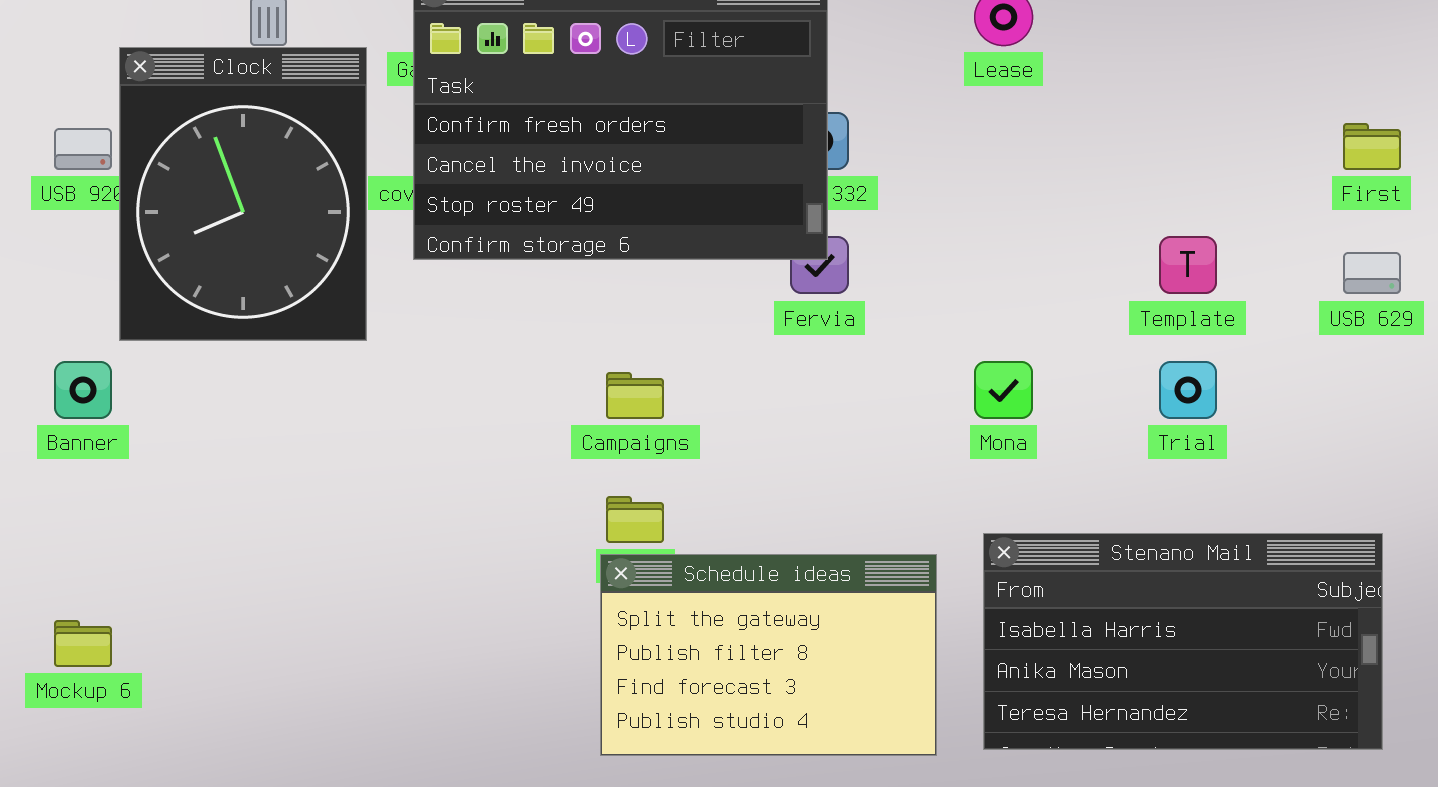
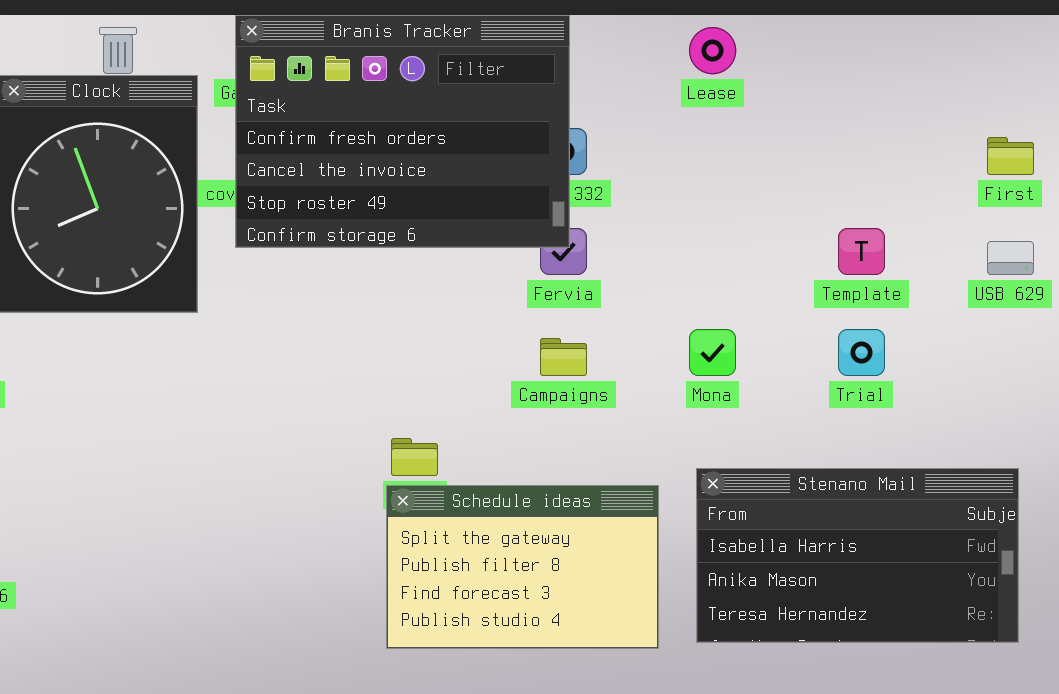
Campaigns: [606,372,664,419] -> [540,338,587,376], moved

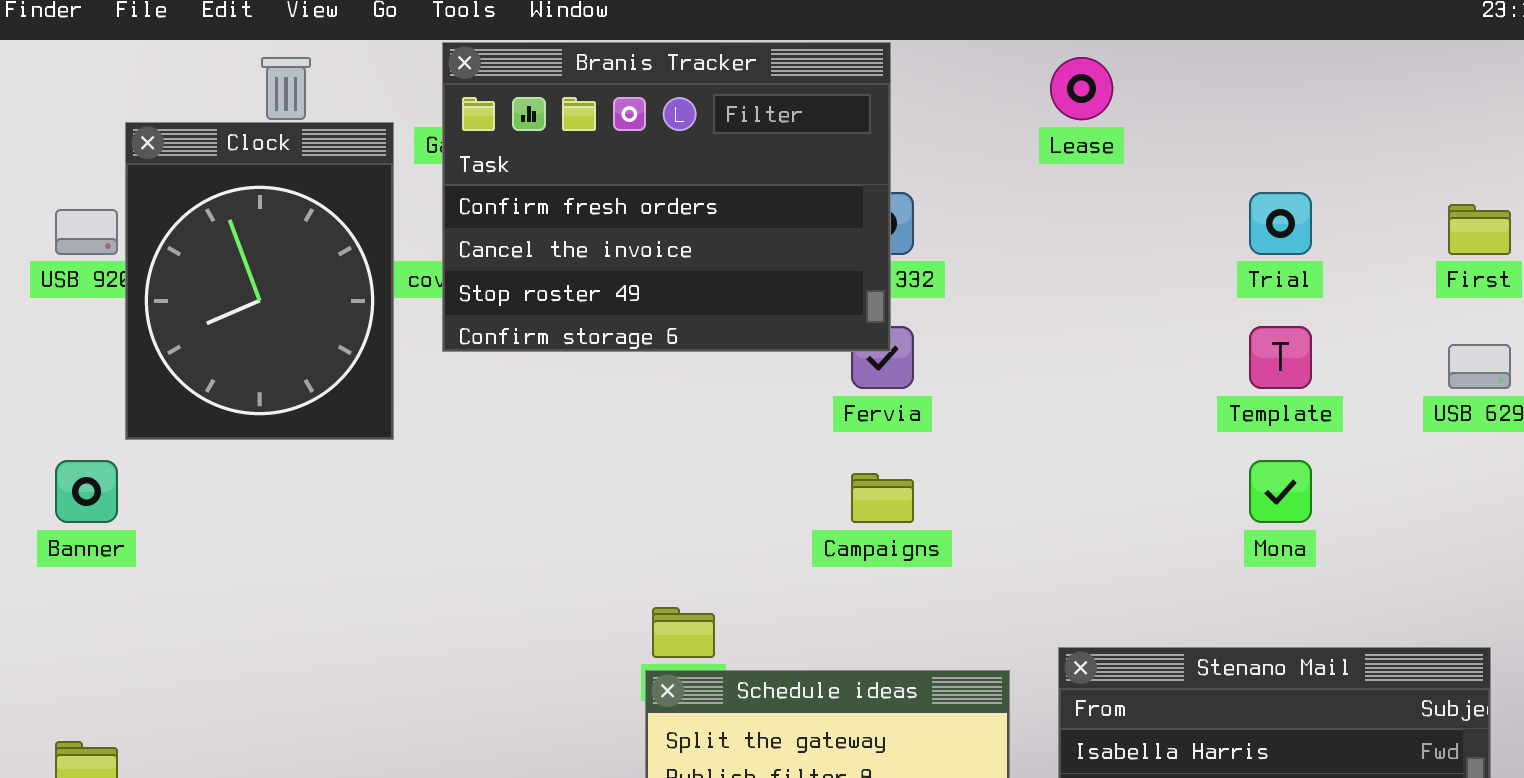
Mona: [689,329,736,376] -> [1249,460,1312,523], moved
Trial: [838,329,885,376] -> [1249,192,1312,255], moved

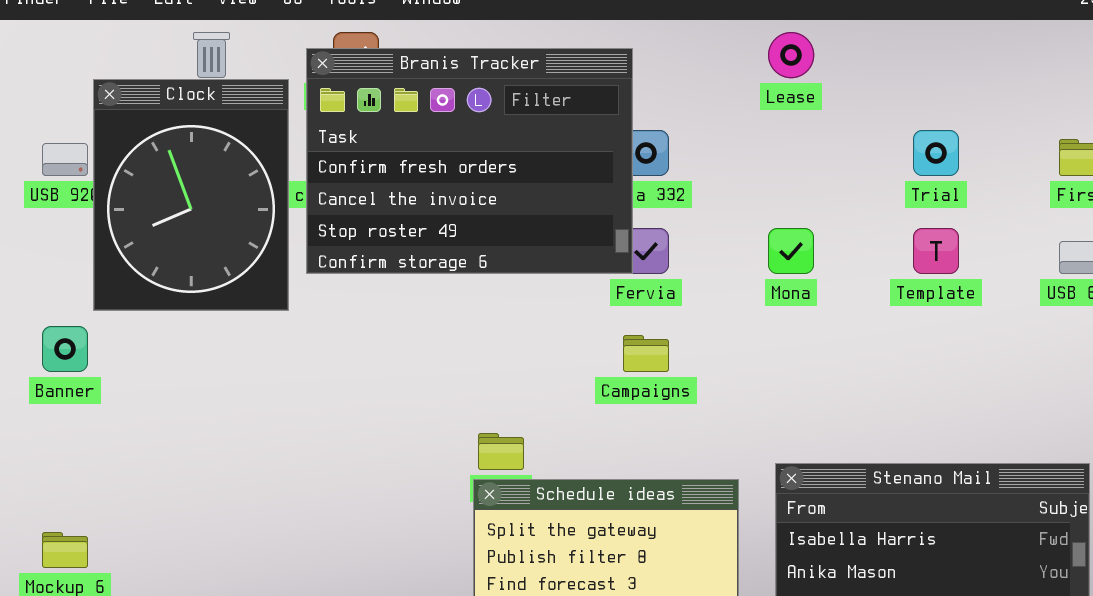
Branis Tracker: [442,42,891,352] -> [306,48,633,274], moved
Mona: [1249,460,1312,523] -> [768,228,814,274], moved

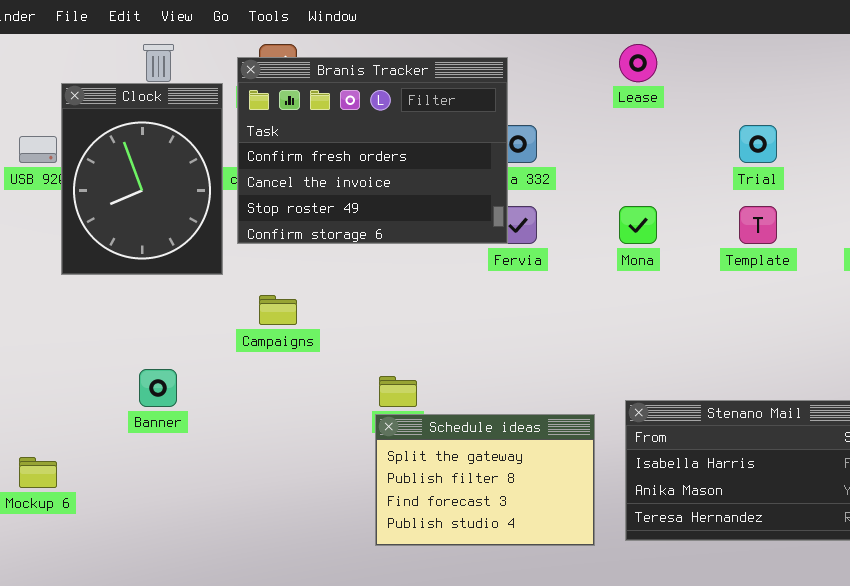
Banner: [42,326,88,372] -> [139,369,177,407], moved
Campaigns: [623,335,669,372] -> [259,295,297,325], moved

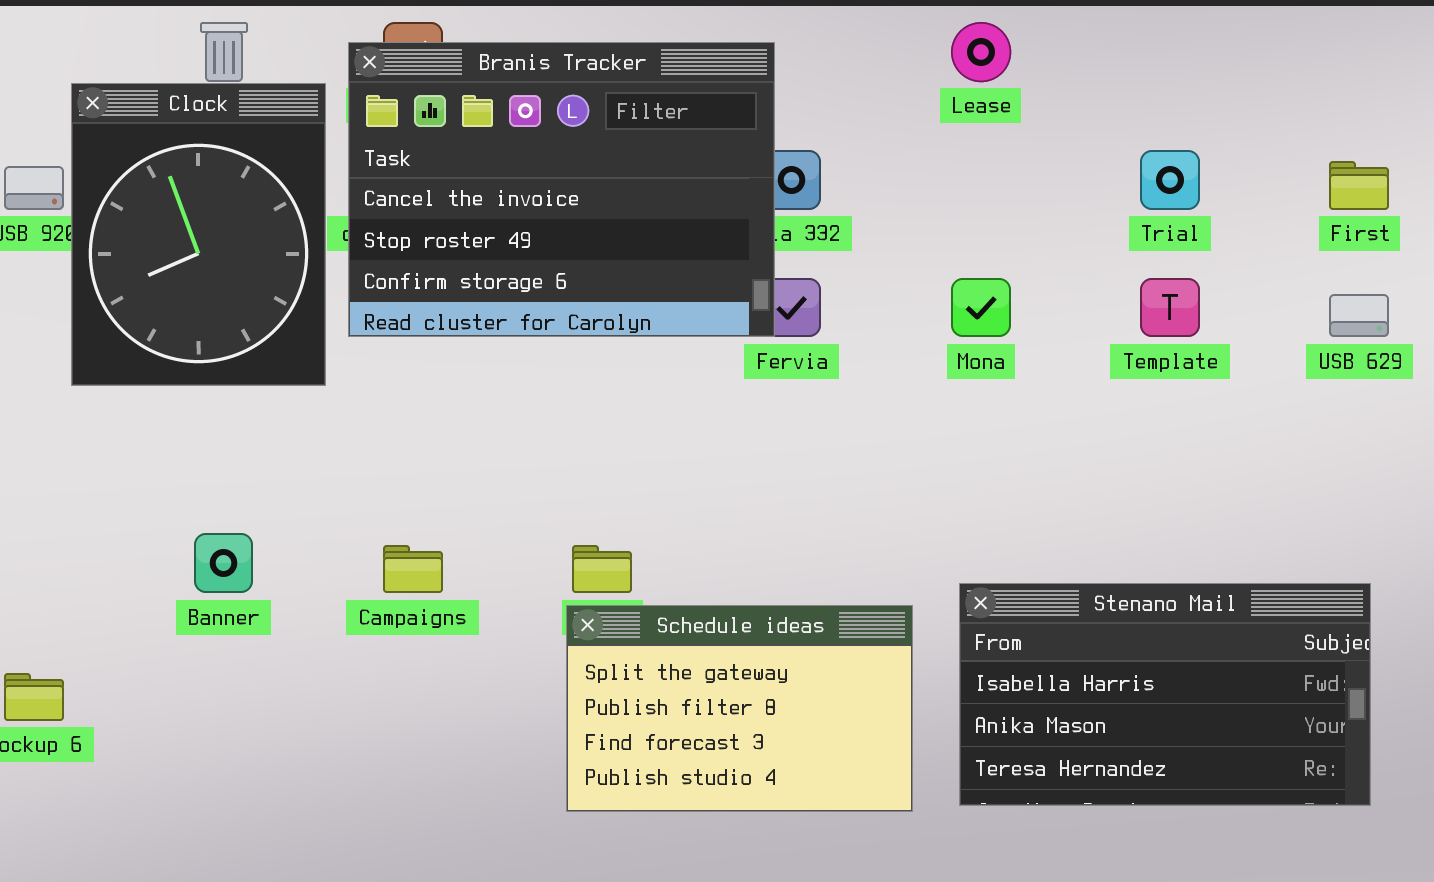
Branis Tracker: [237,57,508,244] -> [348,42,775,337], scrolled down 1 row
Campaigns: [259,295,297,325] -> [383,545,443,593], moved

